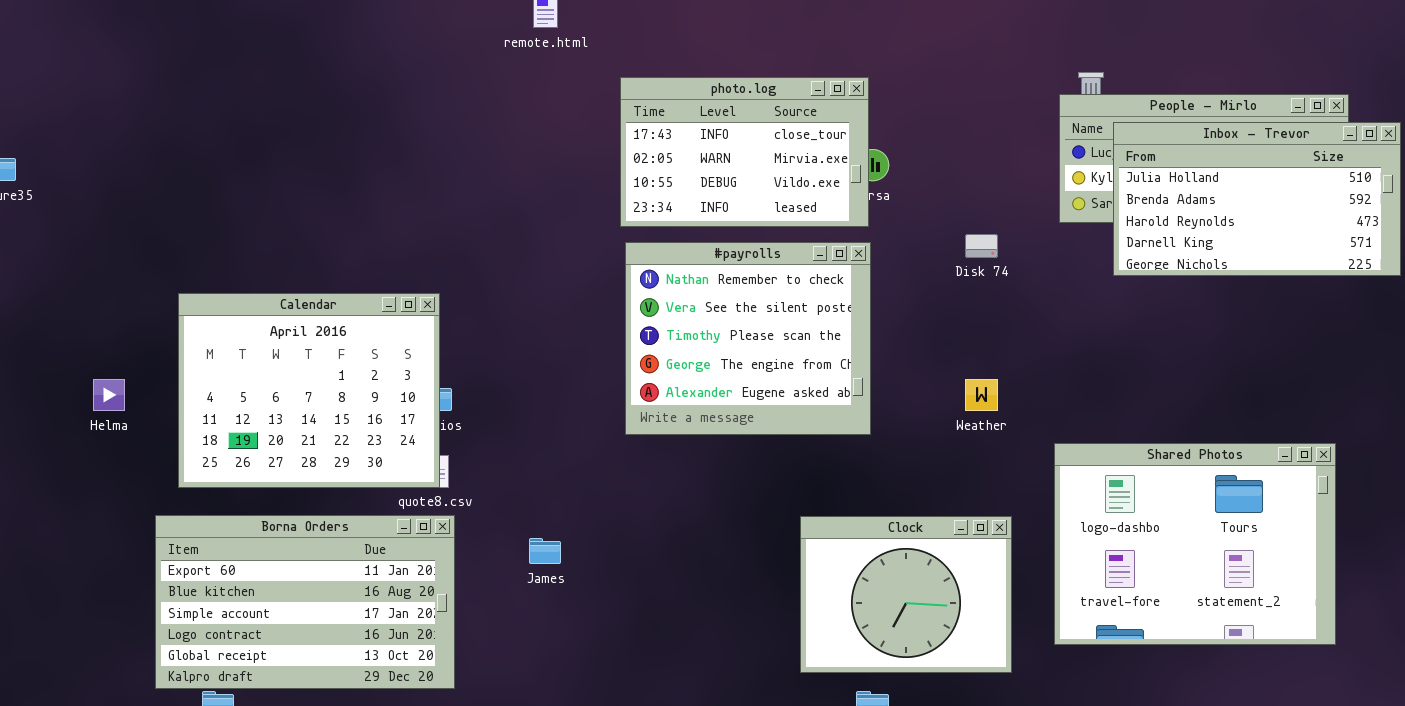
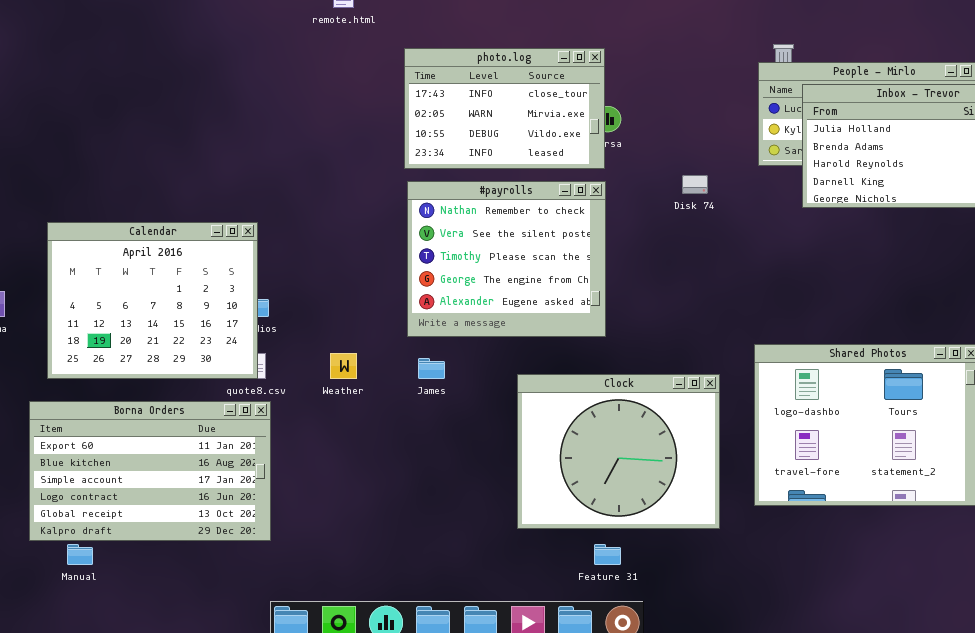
Weather: [965,379,998,411] -> [330,353,357,379], moved
Clock: [800,516,1012,673] -> [517,374,720,529], resized
James: [529,538,561,564] -> [418,358,445,379], moved

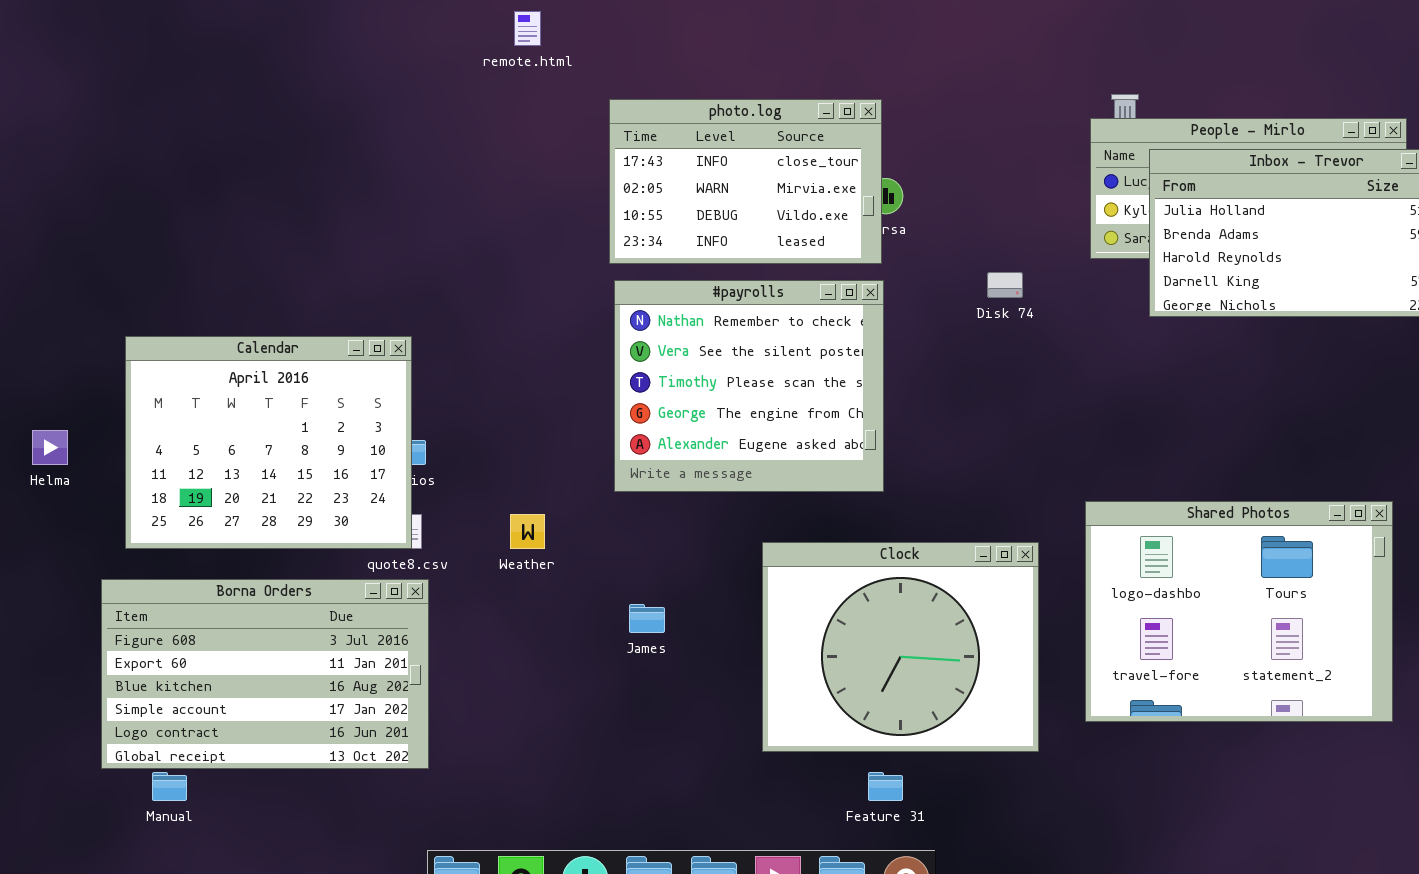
James: [418,358,445,379] -> [629,604,665,633], moved
Borna Orders: [29,401,271,541] -> [101,579,429,769], scrolled up 1 row

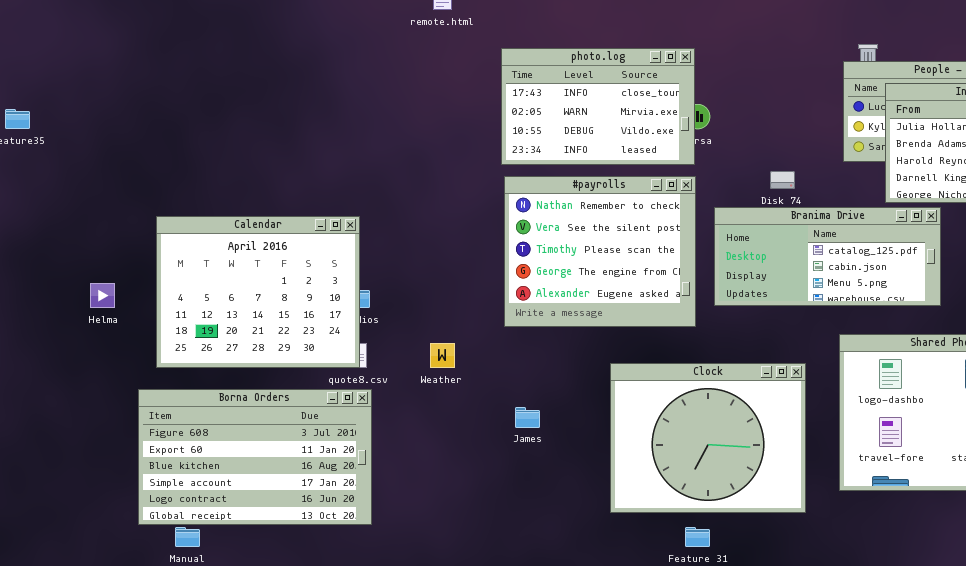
Branima Drive: none -> [714,207,941,306], opened

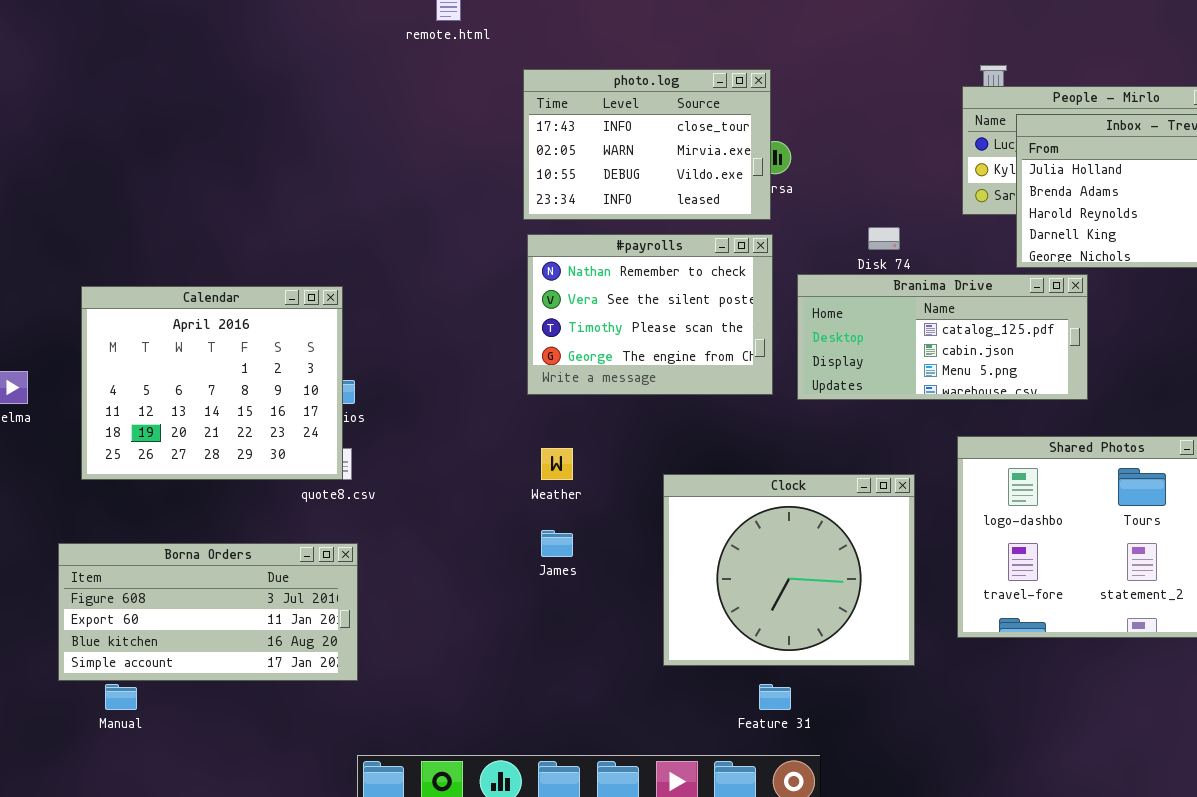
#payrolls: [504,176,696,327] -> [527,234,773,395], resized
Weather: [430,343,455,368] -> [541,448,573,480], moved
Borna Orders: [138,389,372,525] -> [58,543,358,681], resized

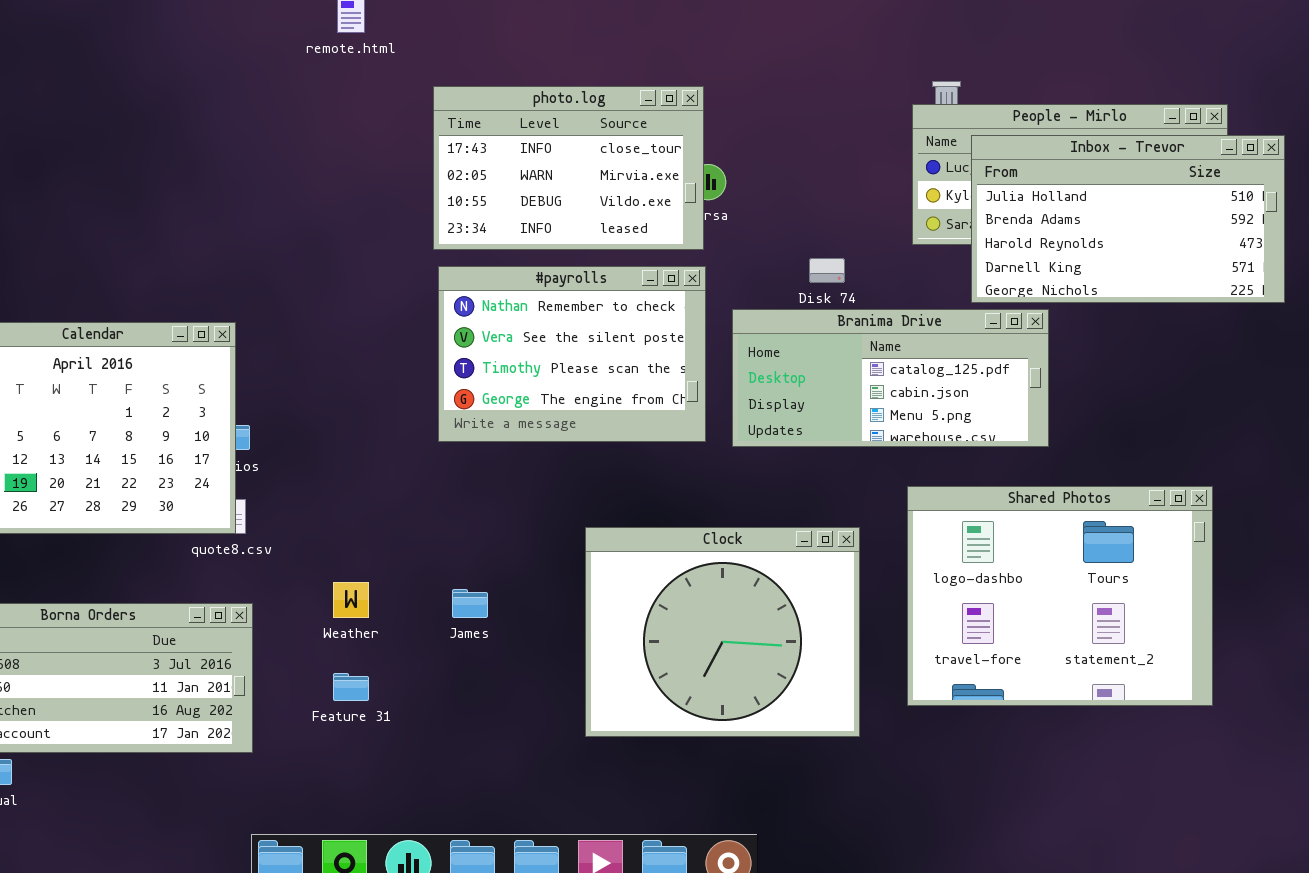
Weather: [541,448,573,480] -> [333,582,369,618], moved
Feature 31: [759,684,791,710] -> [333,673,369,701], moved

